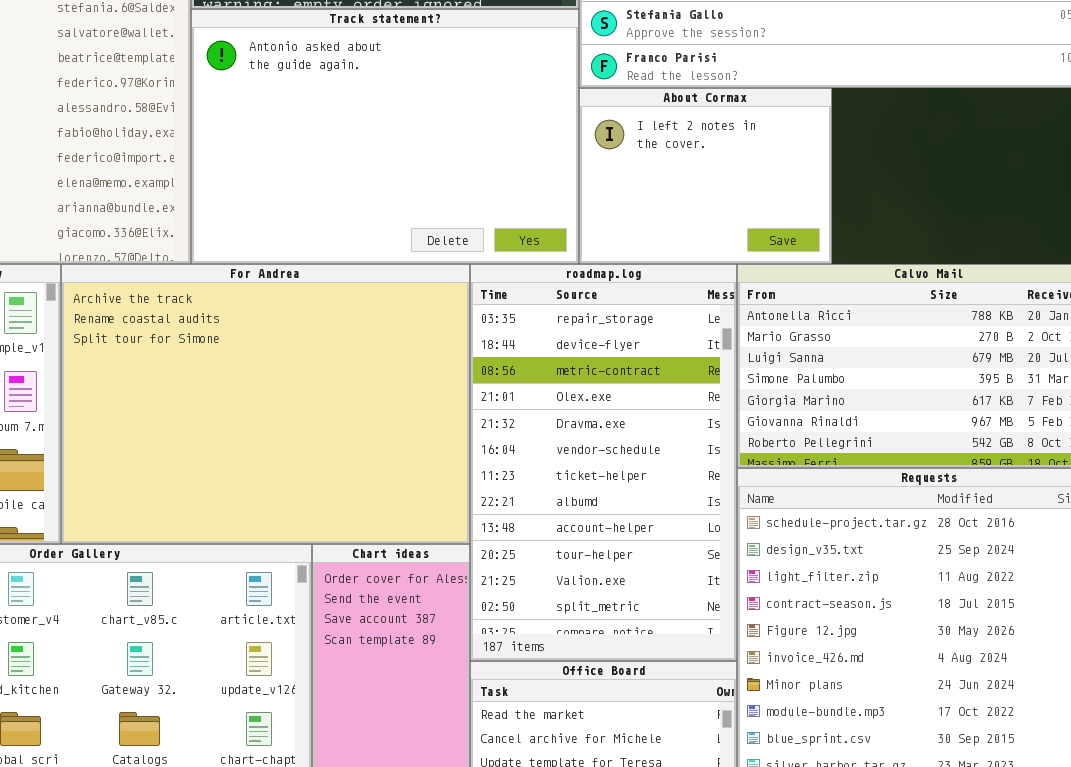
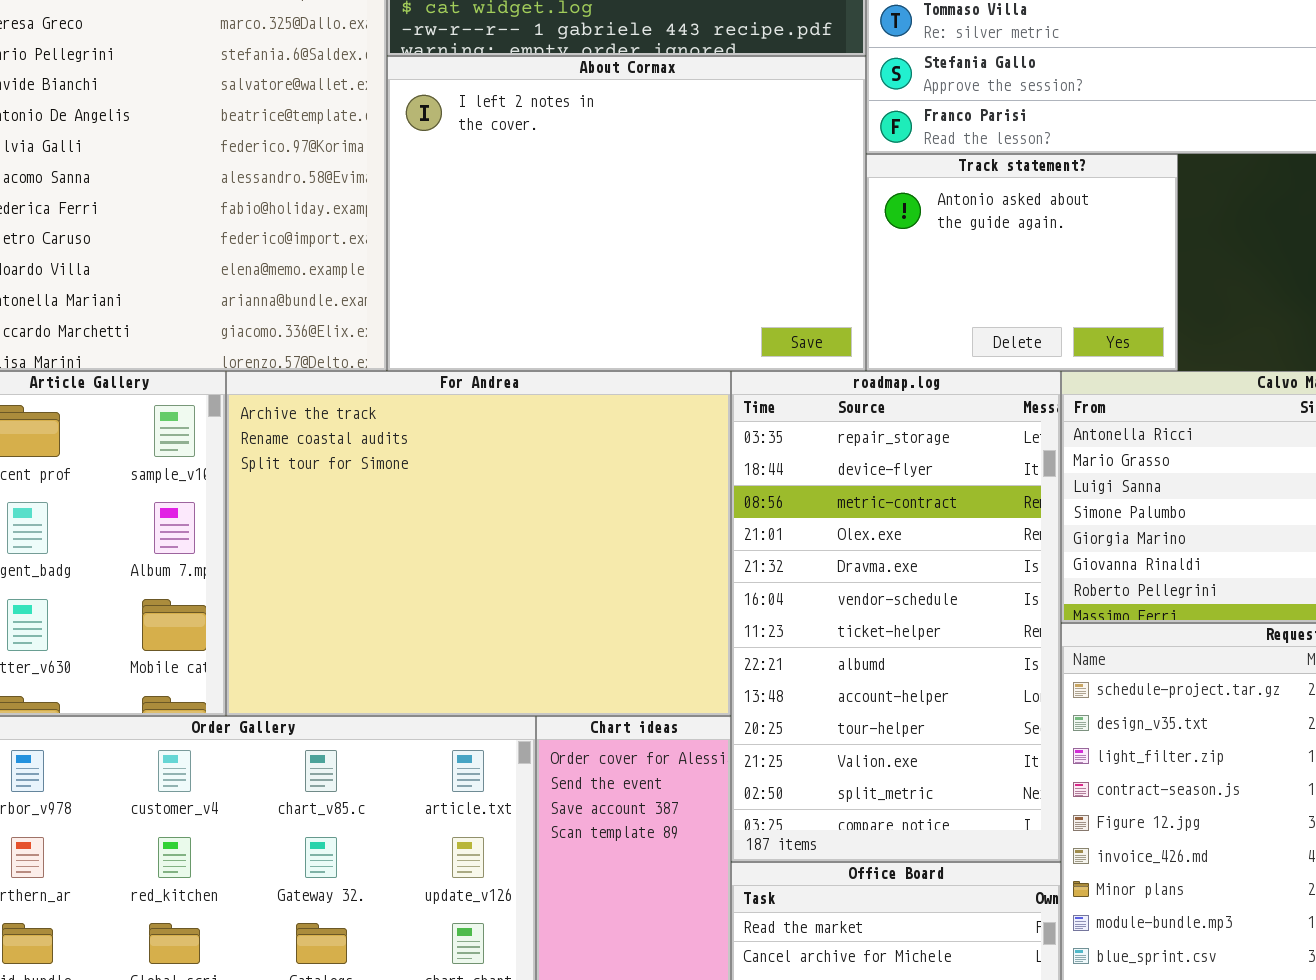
Track statement?: [191,9,579,264] -> [866,154,1178,371], moved, resized
About Cormax: [579,88,832,264] -> [387,56,866,371], moved, resized

